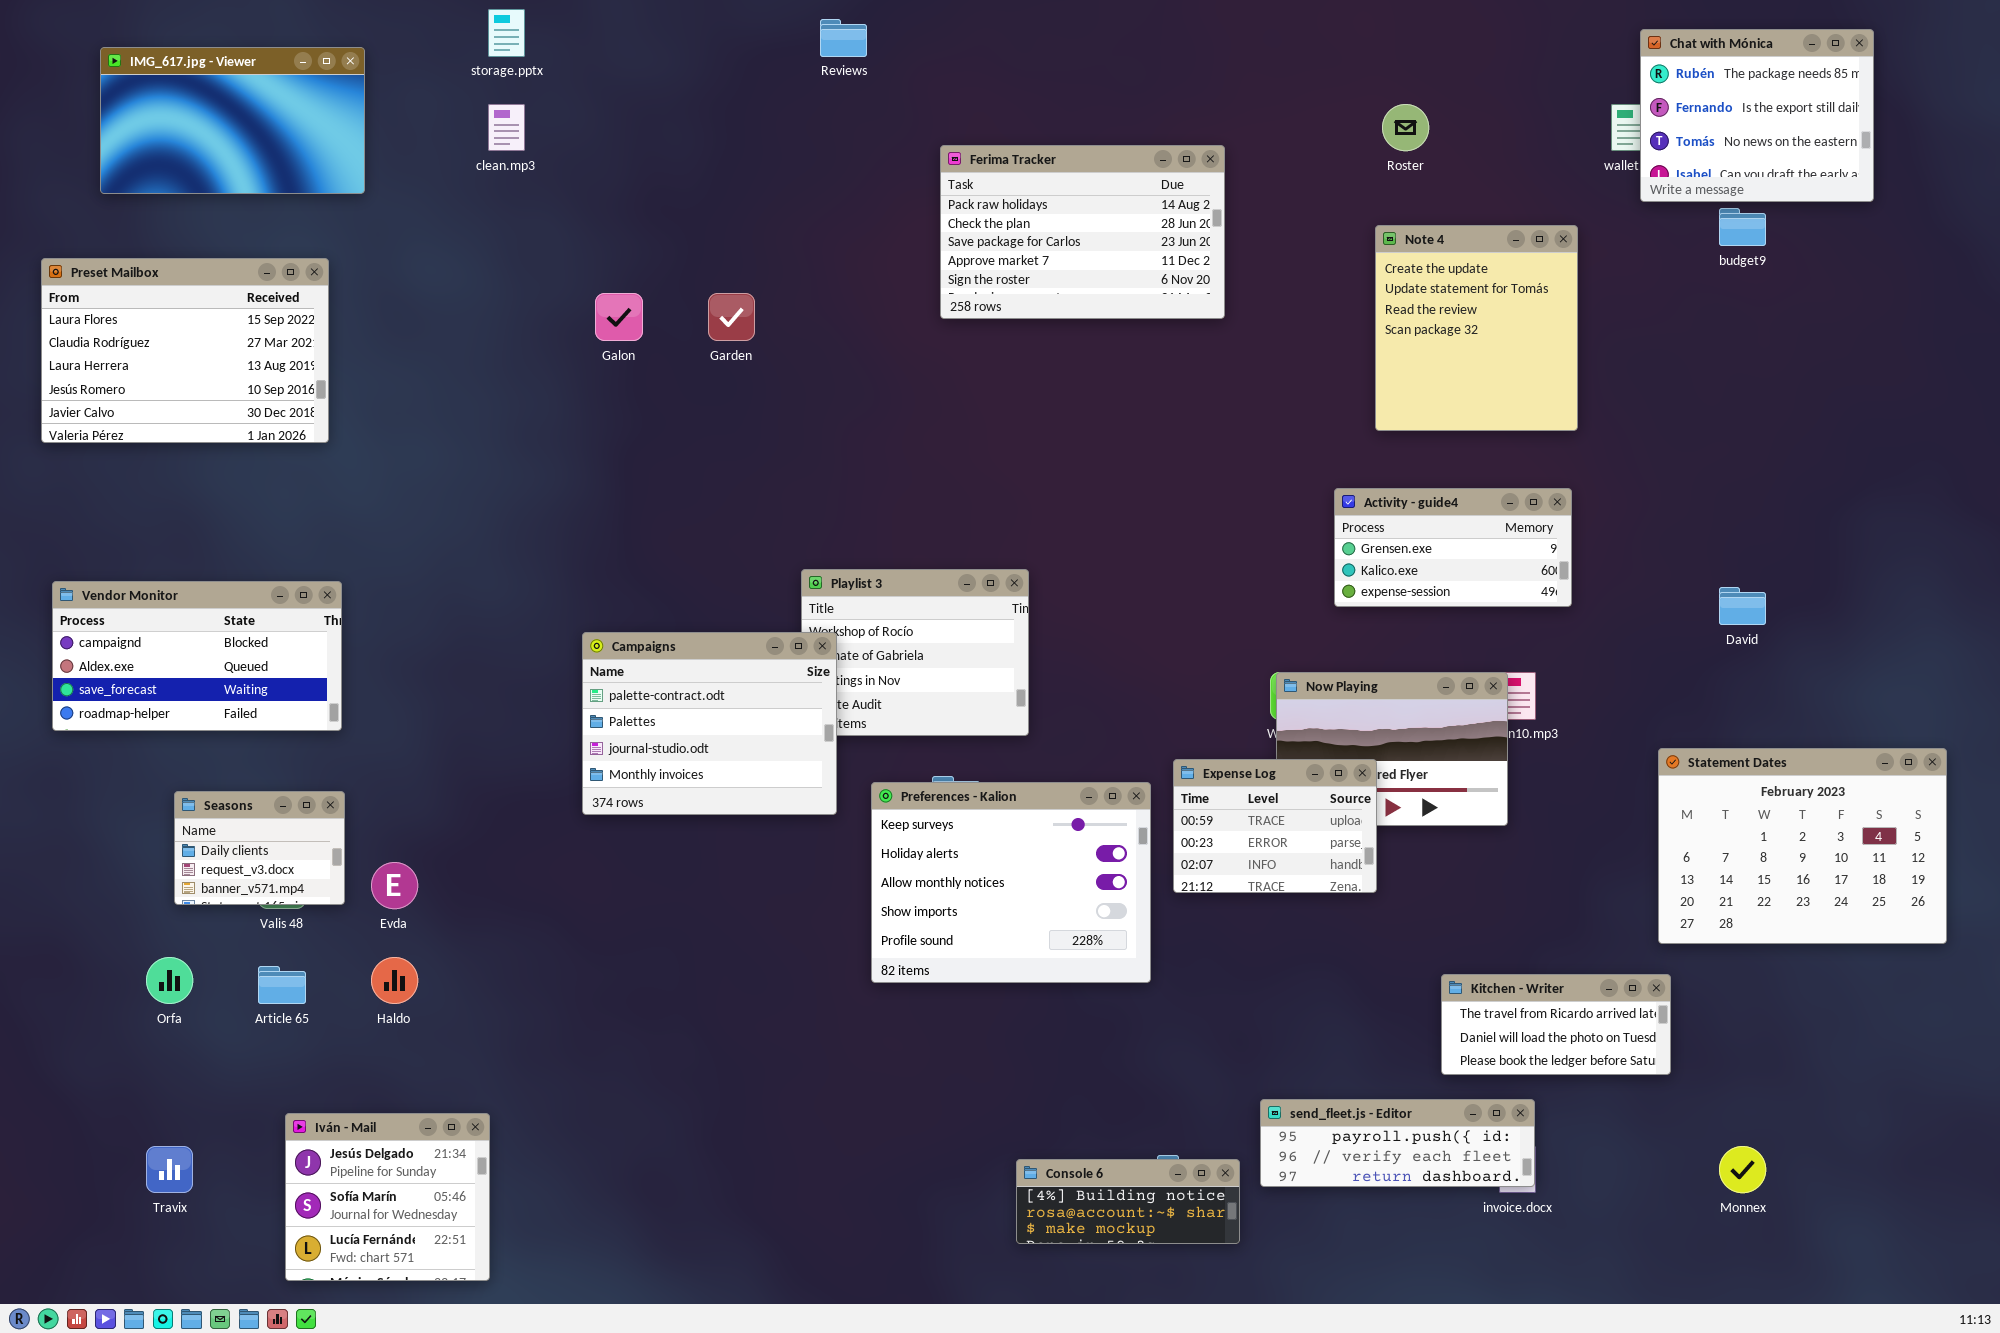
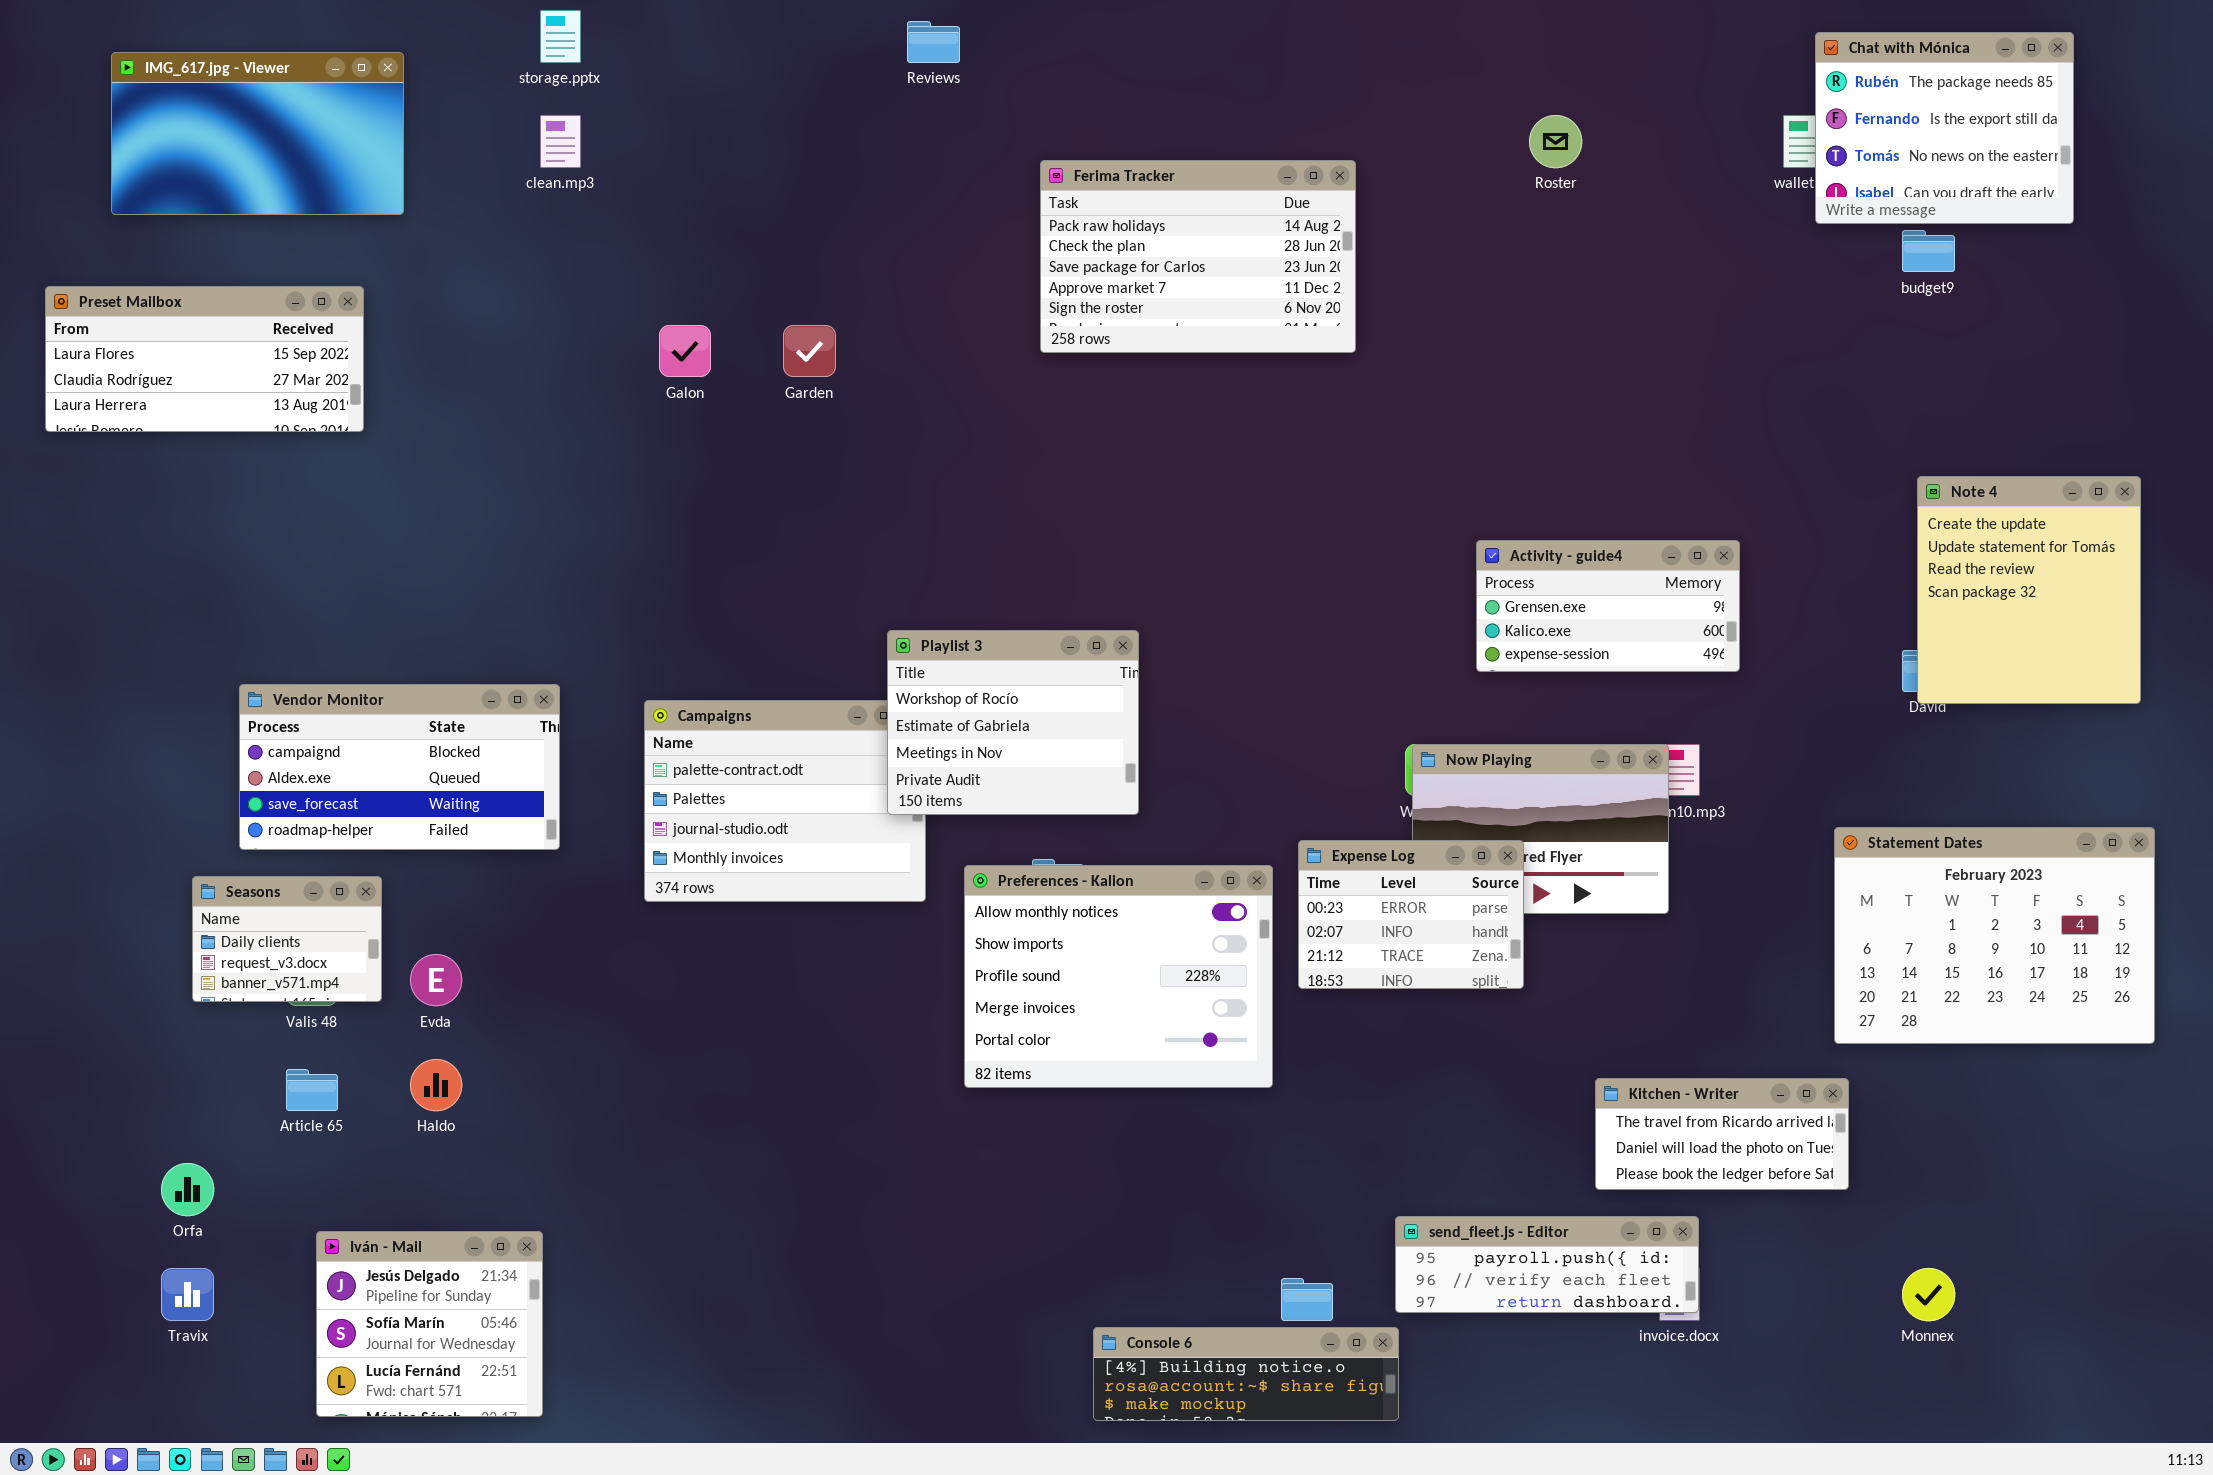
Note 4: [1375,225,1578,431] -> [1917,476,2141,704], moved
Preset Mailbox: [41,258,329,443] -> [45,286,364,432], resized
Playlist 3: [801,569,1029,736] -> [887,630,1139,815], raised
Vendor Monitor: [52,581,342,731] -> [239,684,560,850], moved
Expense Log: [1173,759,1377,893] -> [1298,840,1524,989], scrolled down 1 row
Preferences - Kalion: [871,782,1151,983] -> [964,865,1273,1088], scrolled down 2 rows
Orfa: [146,957,193,1004] -> [161,1163,214,1216], moved
Console 6: [1016,1159,1240,1244] -> [1093,1327,1399,1421], moved, resized

